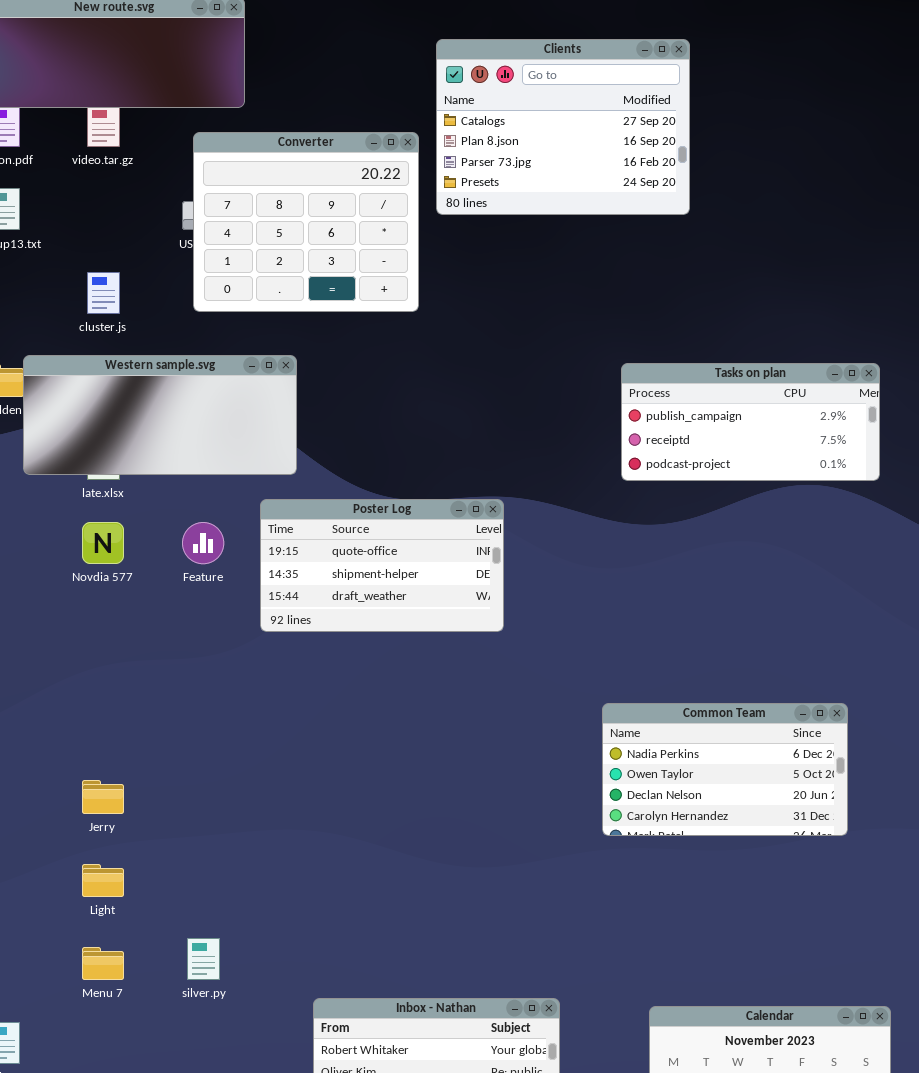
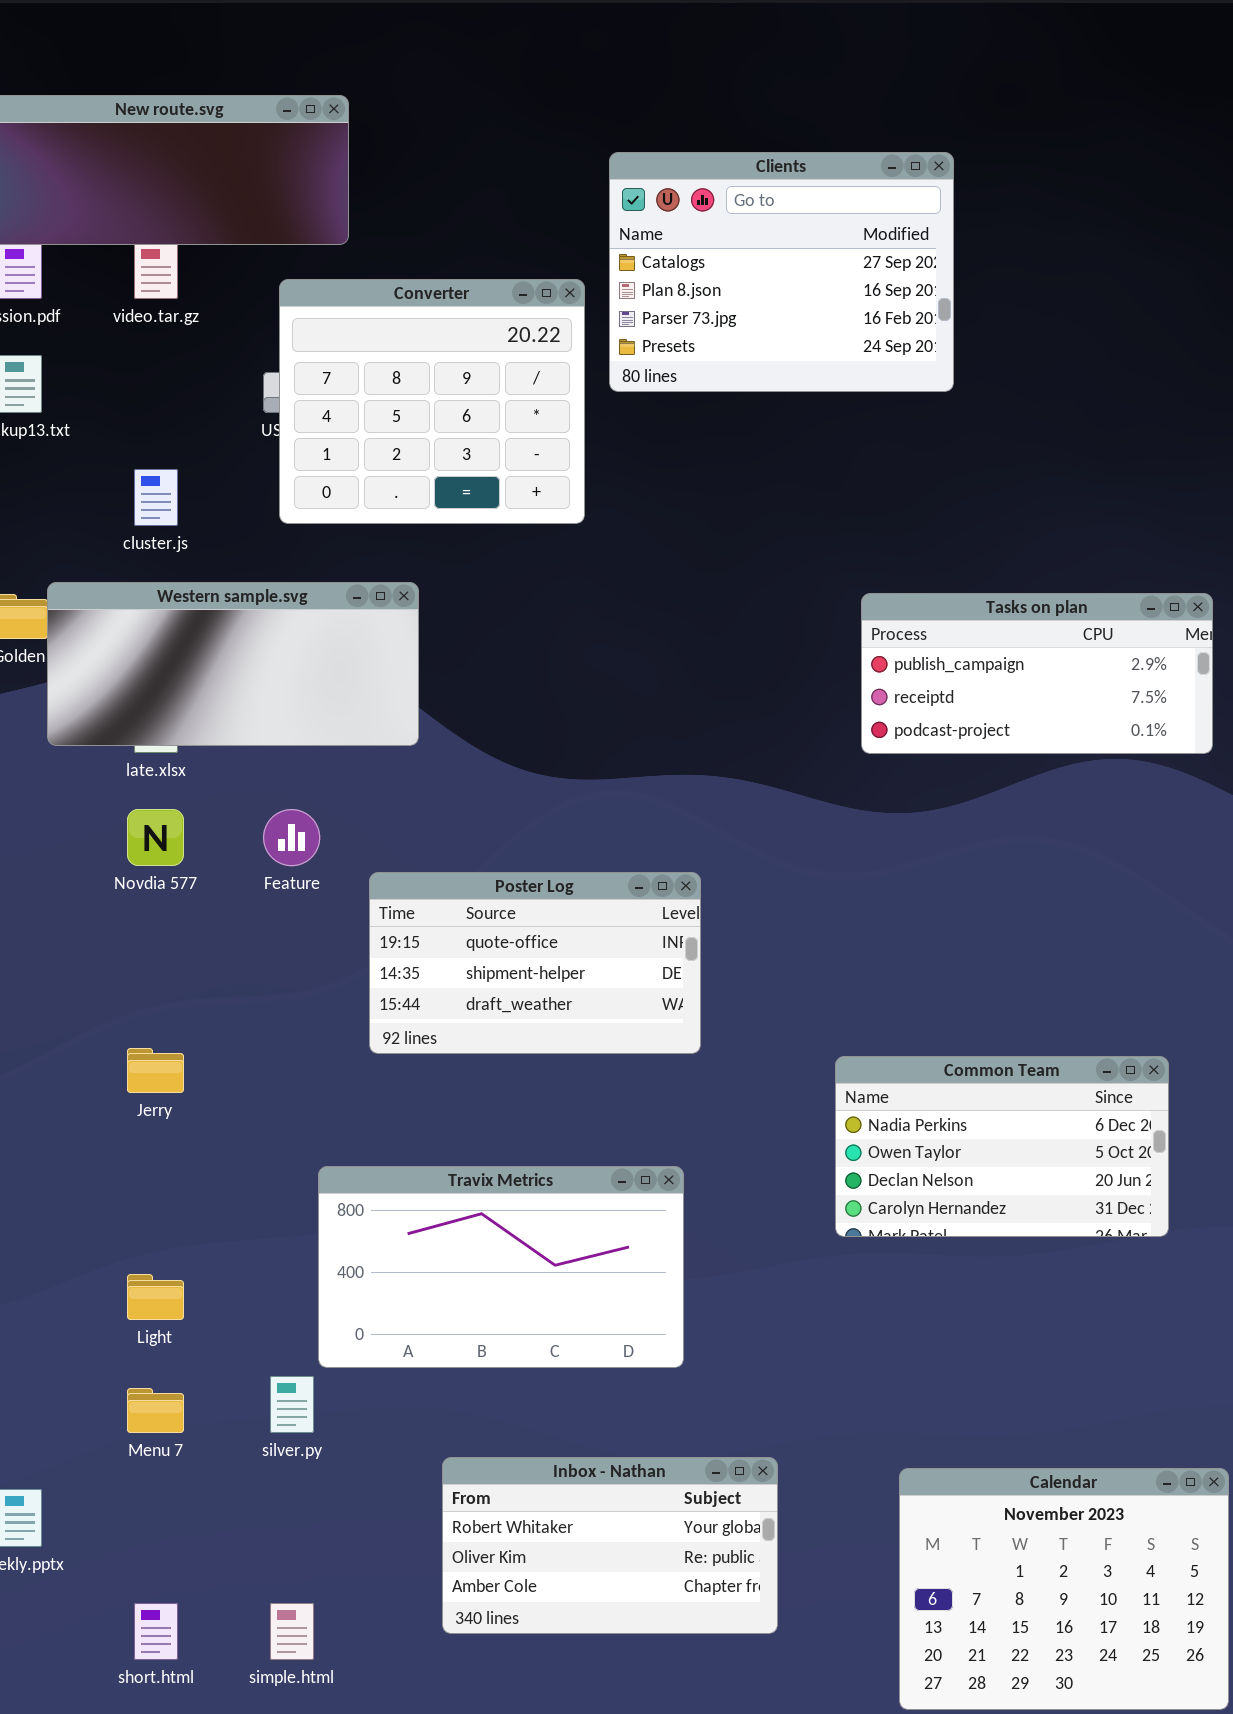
Poster Log: [260,499,504,632] -> [369,872,701,1054], moved
Jerry: [82,780,124,814] -> [127,1048,184,1093], moved
Travix Metrics: none -> [318,1166,684,1368], opened

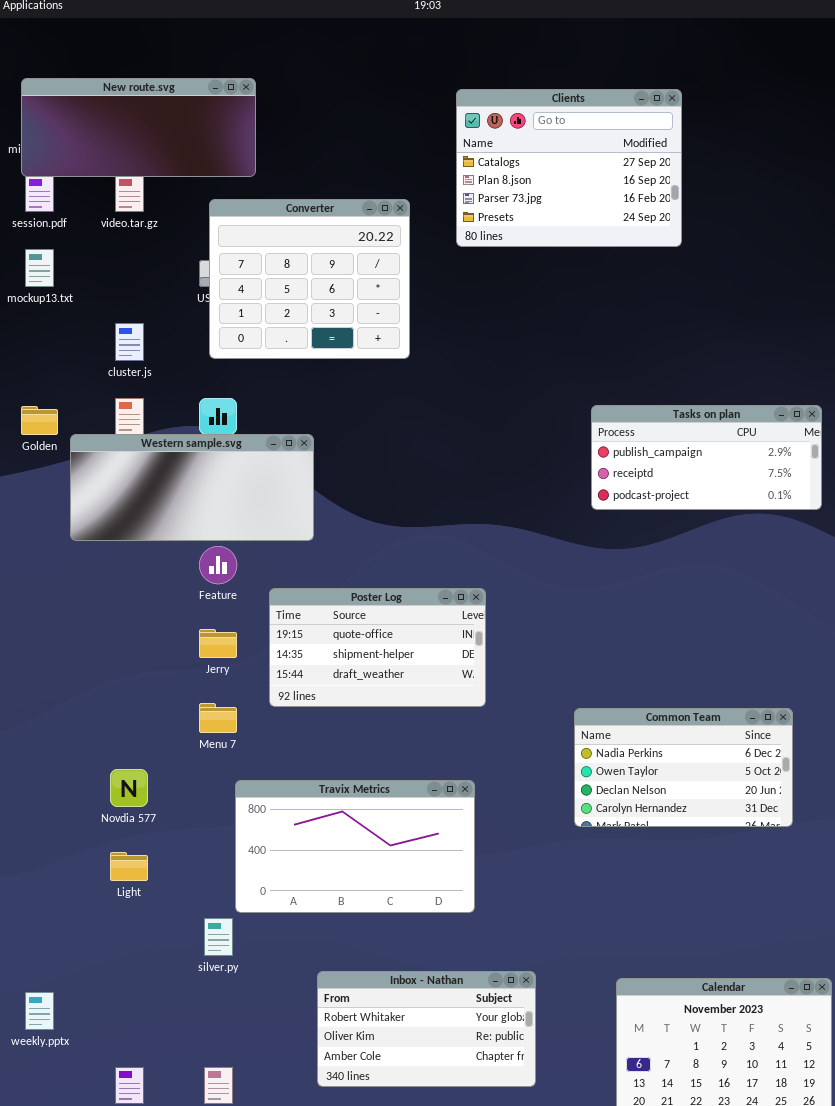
Clients: [609,152,954,392] -> [456,89,682,247], moved
Western sample.svg: [47,582,419,746] -> [70,434,314,541], moved
Novdia 577: [127,809,184,866] -> [110,769,148,807], moved
Jerry: [127,1048,184,1093] -> [199,629,237,658], moved
Menu 7: [127,1388,184,1433] -> [199,703,237,733], moved

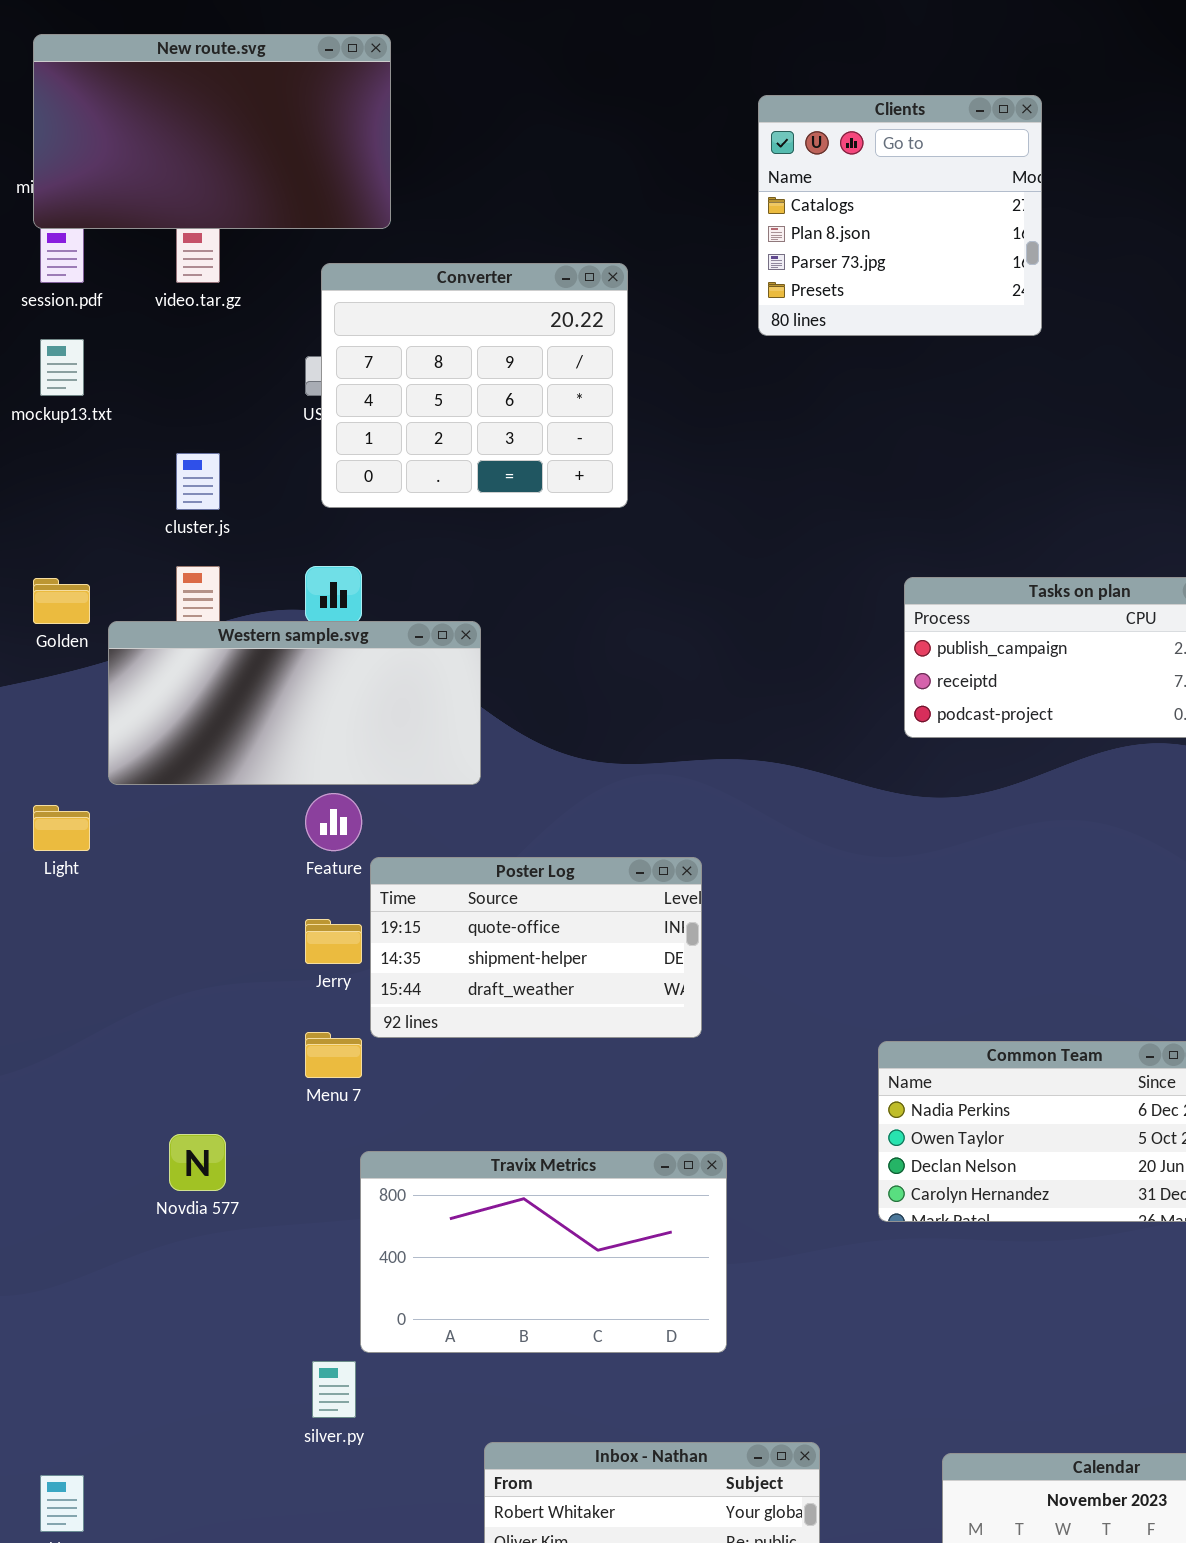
New route.svg: [21,78,256,177] -> [33,34,391,229], resized
Clients: [456,89,682,247] -> [758,95,1042,336], resized
Poster Log: [269,588,486,707] -> [370,857,702,1038], moved
Light: [110,852,148,881] -> [33,805,90,851], moved

